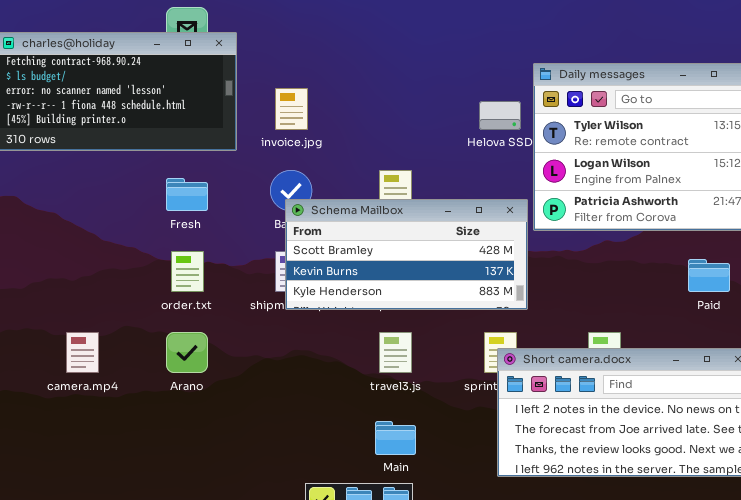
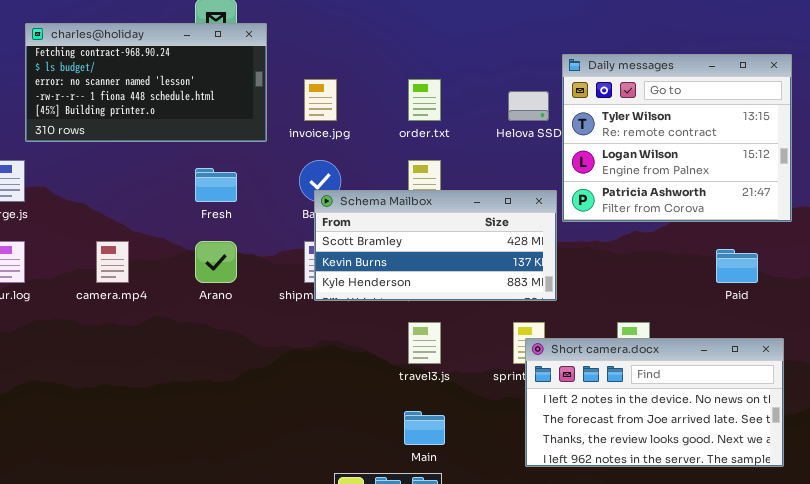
order.txt: [171,251,204,292] -> [408,79,441,121], moved
camera.mp4: [66,332,99,373] -> [96,241,129,283], moved
Arano: [166,332,208,373] -> [195,241,237,283], moved

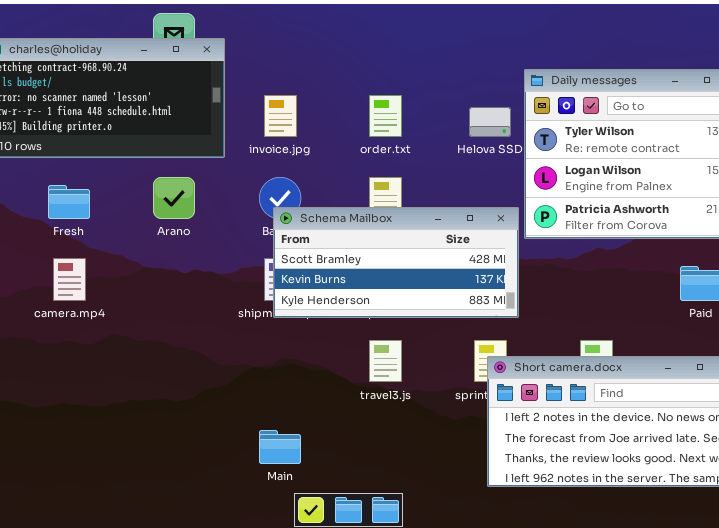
Fresh: [195,168,237,202] -> [48,185,90,219], moved
Arano: [195,241,237,283] -> [153,177,195,219], moved
Main: [404,411,445,445] -> [259,430,301,464], moved

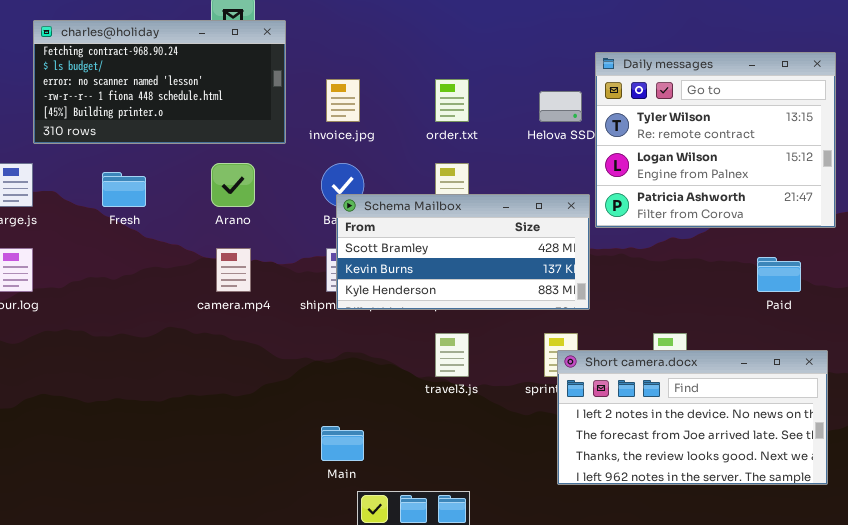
camera.mp4: [53,258,86,301] -> [216,248,251,292], moved

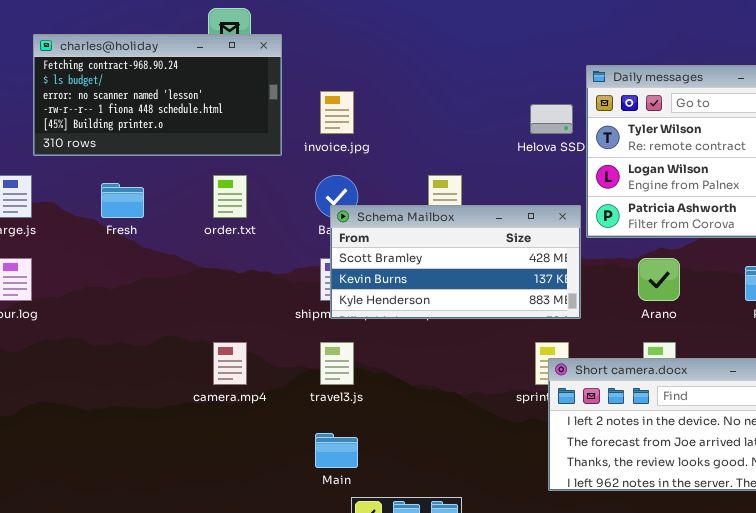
order.txt: [435,79,469,122] -> [213,175,247,218], moved
Arano: [211,163,255,207] -> [638,258,680,301], moved
camera.mp4: [216,248,251,292] -> [213,342,247,385], moved
travel3.js: [435,333,469,377] -> [320,342,354,385], moved

